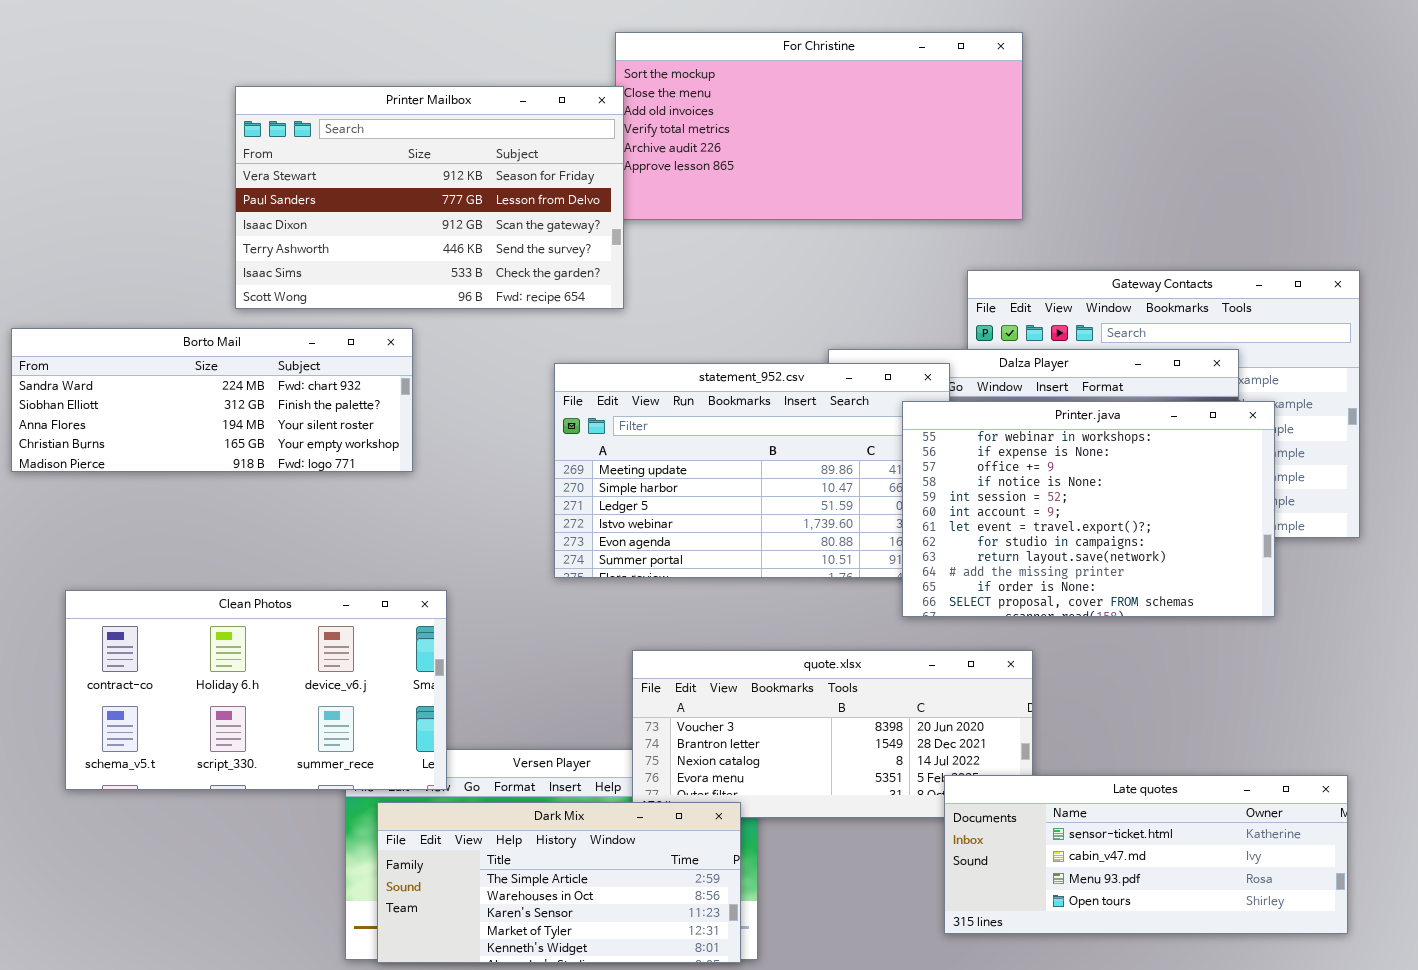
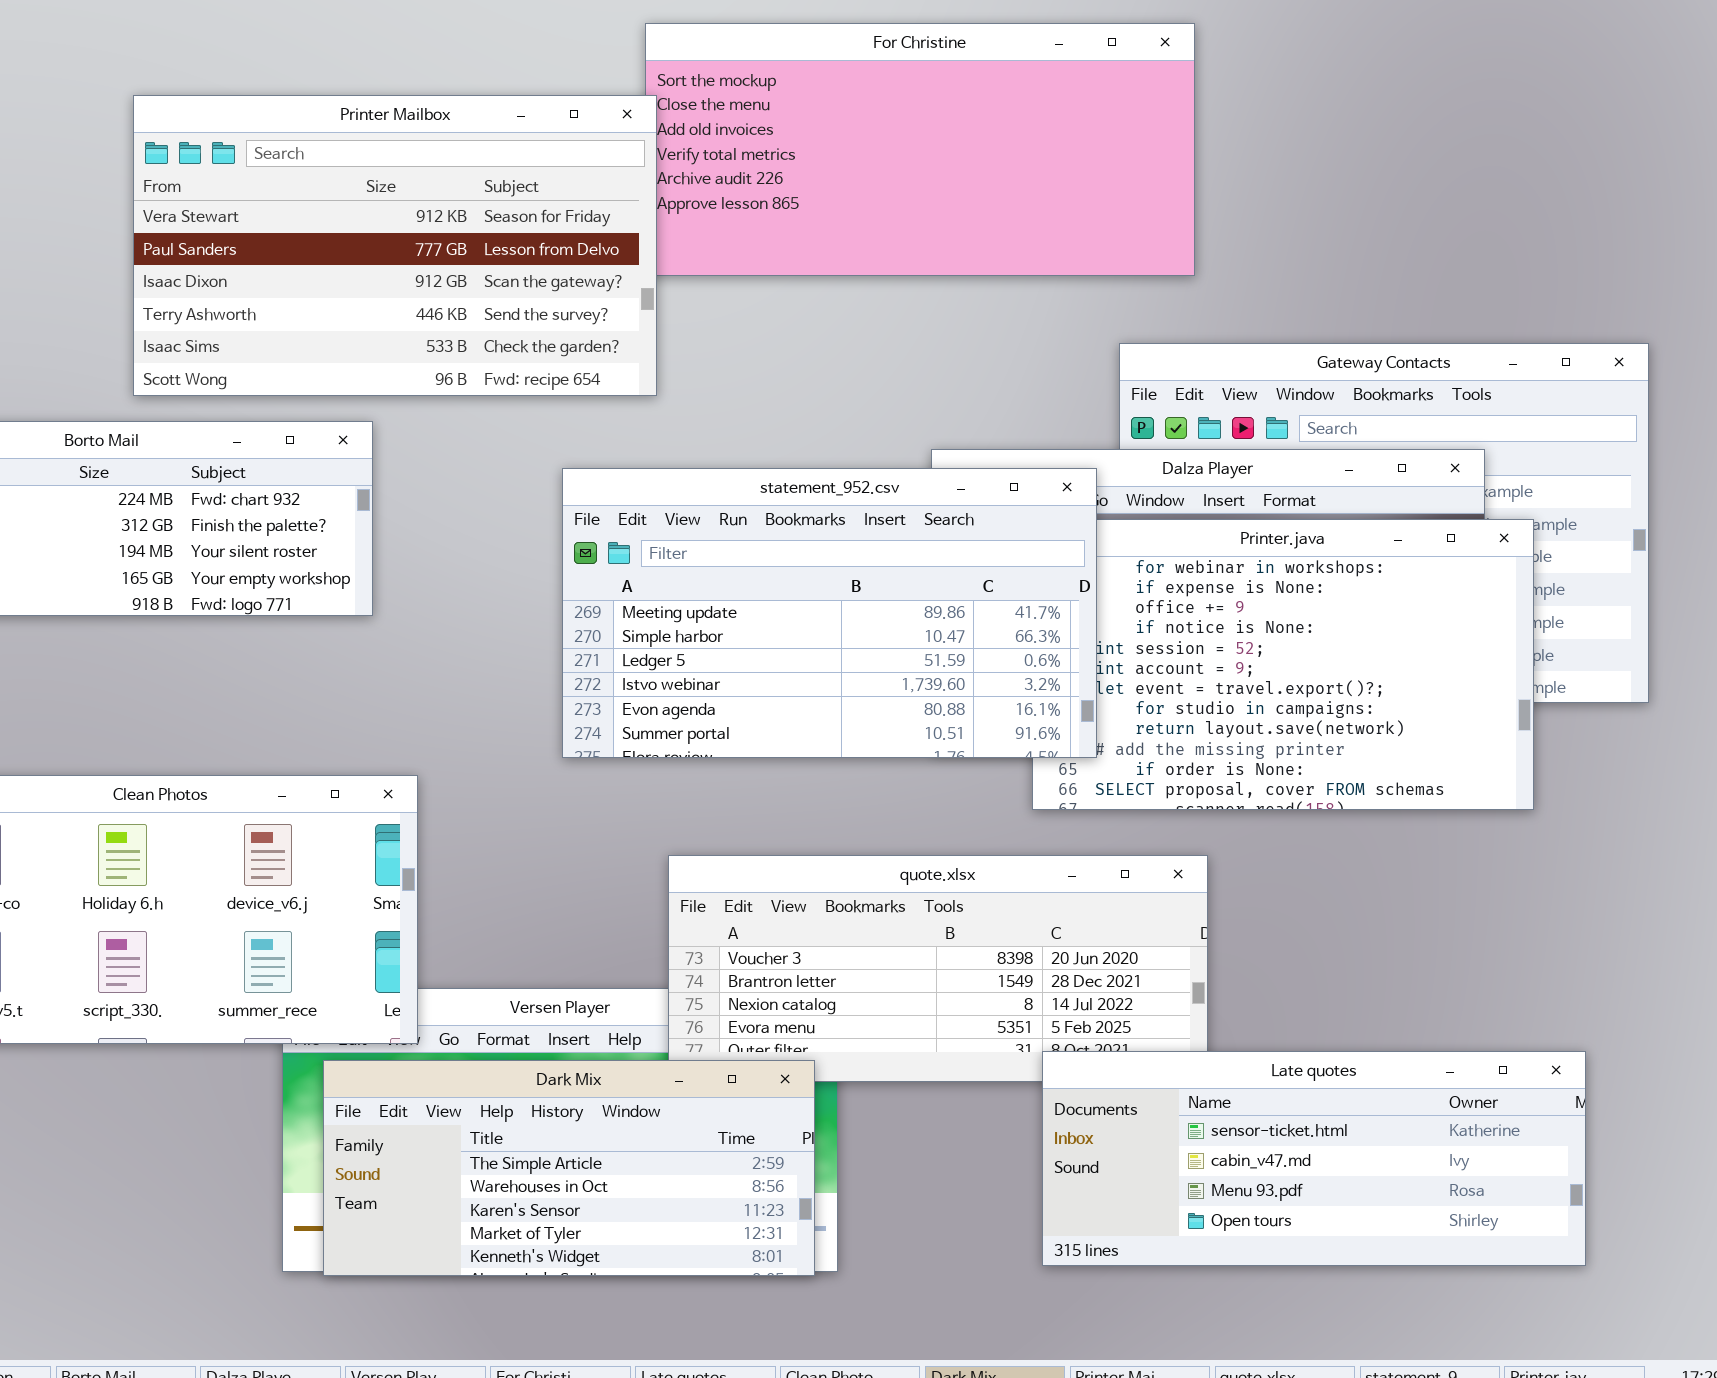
statement_952.csv: [554,363,950,578] -> [562,468,1097,758], raised
Late quotes: [944,775,1348,934] -> [1042,1051,1586,1266], moved

